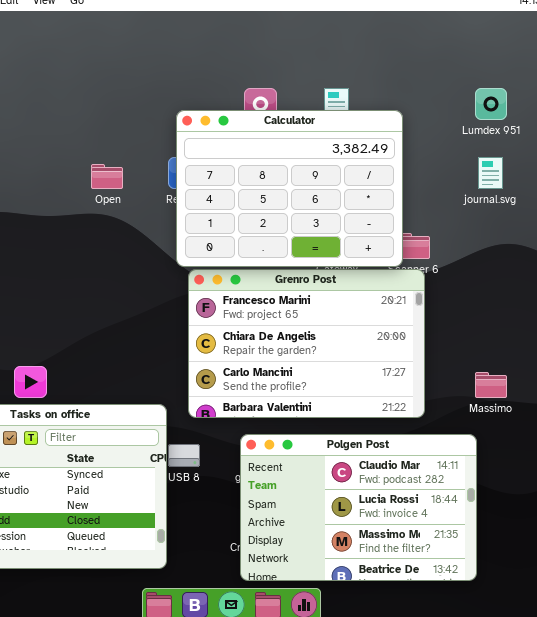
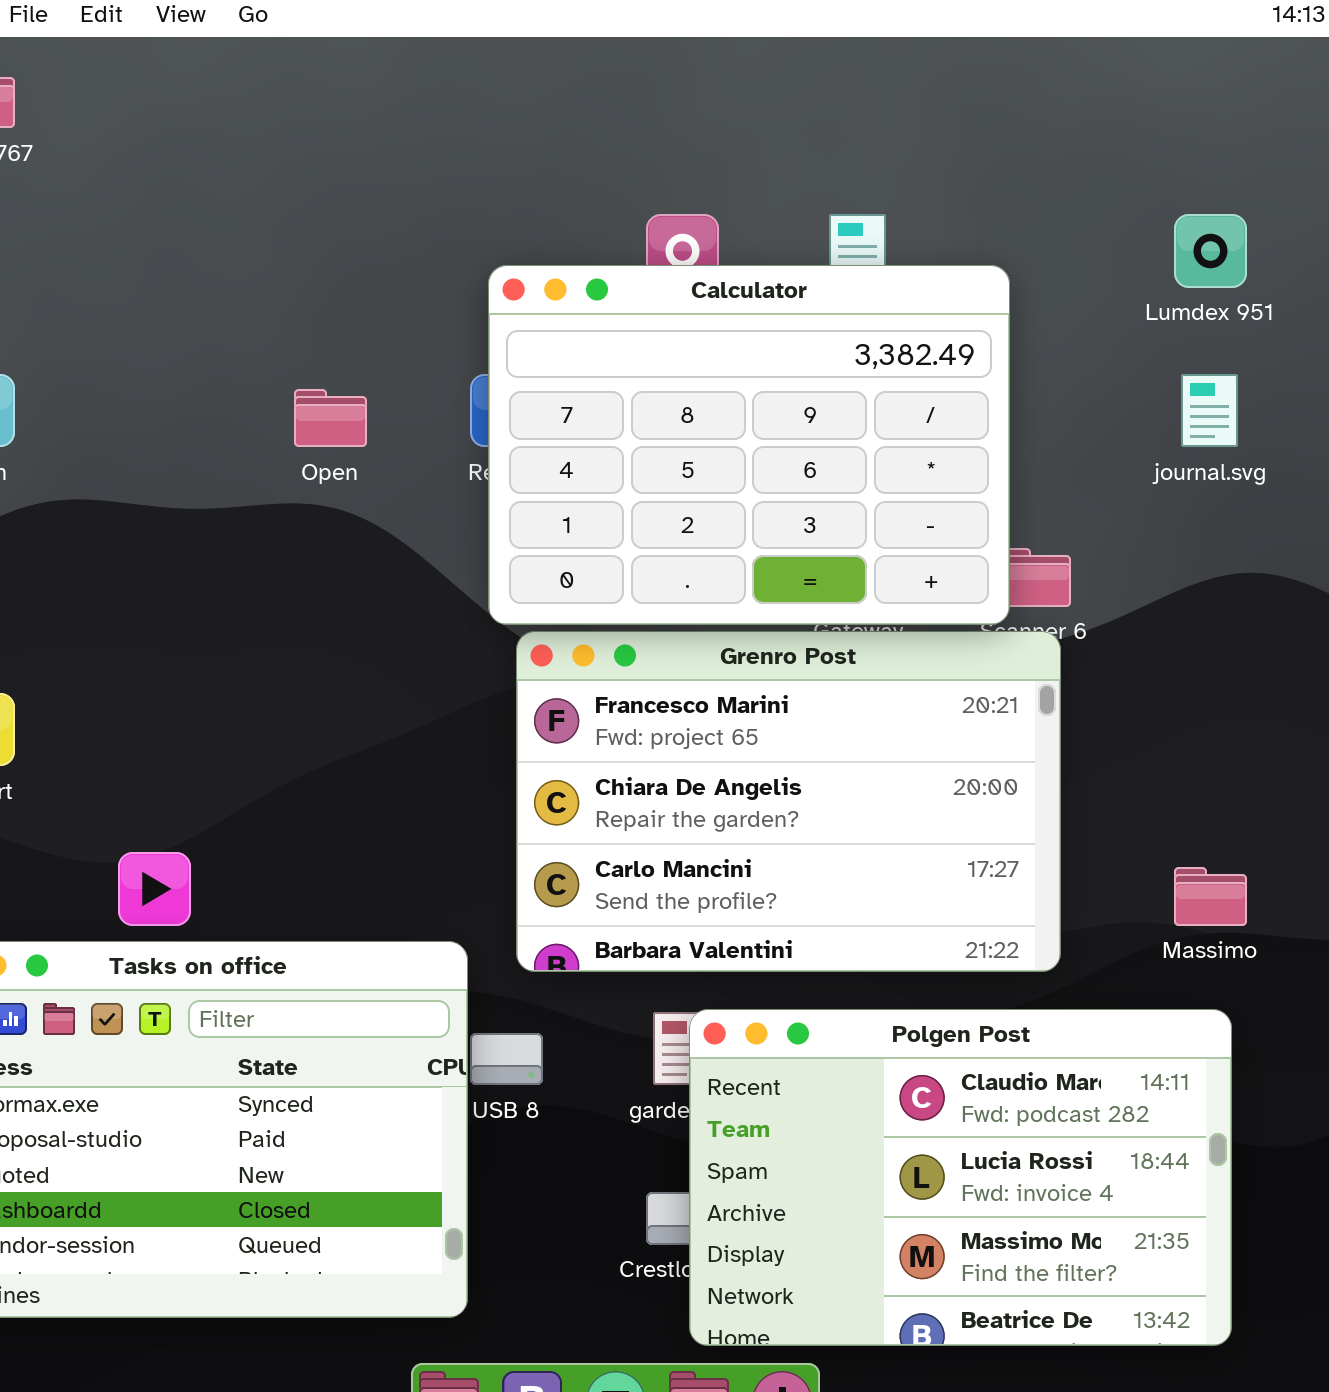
Polgen Post: [240,434,477,581] -> [689,1009,1232,1346], moved

